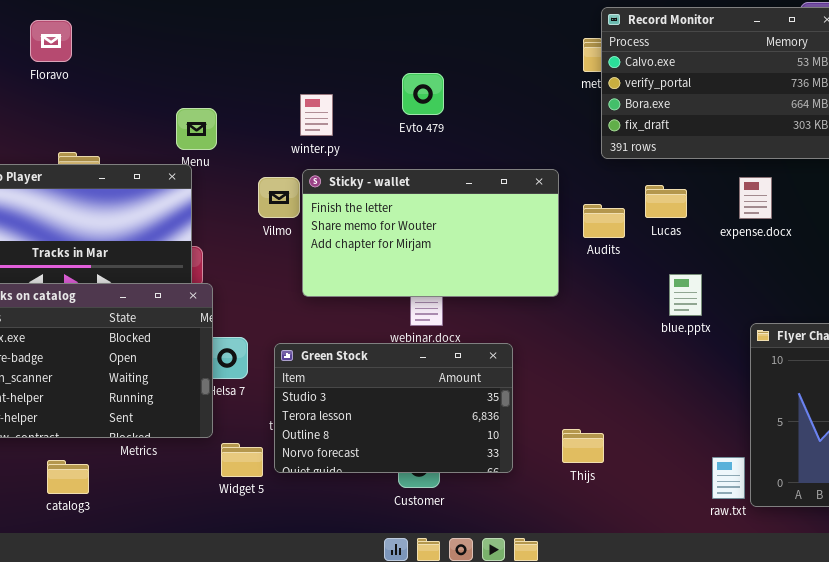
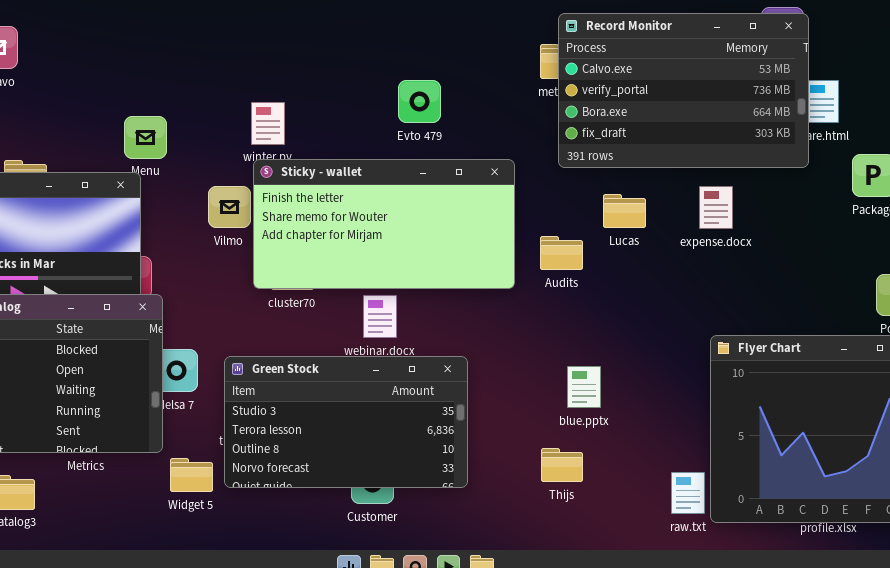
Evto 479: [402,73,444,115] -> [398,80,441,123], moved
Sticky - wallet: [302,169,559,297] -> [253,159,515,289], moved
Audits: [583,204,625,238] -> [540,236,583,270], moved
blue.pptx: [669,274,702,316] -> [567,366,601,408], moved
Thijs: [562,429,604,463] -> [541,448,583,482], moved

